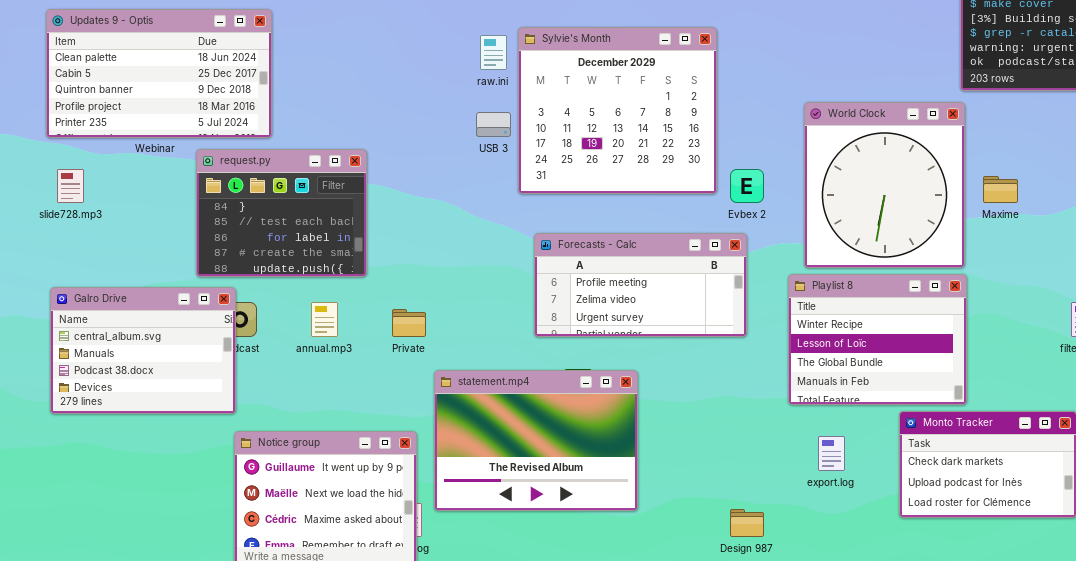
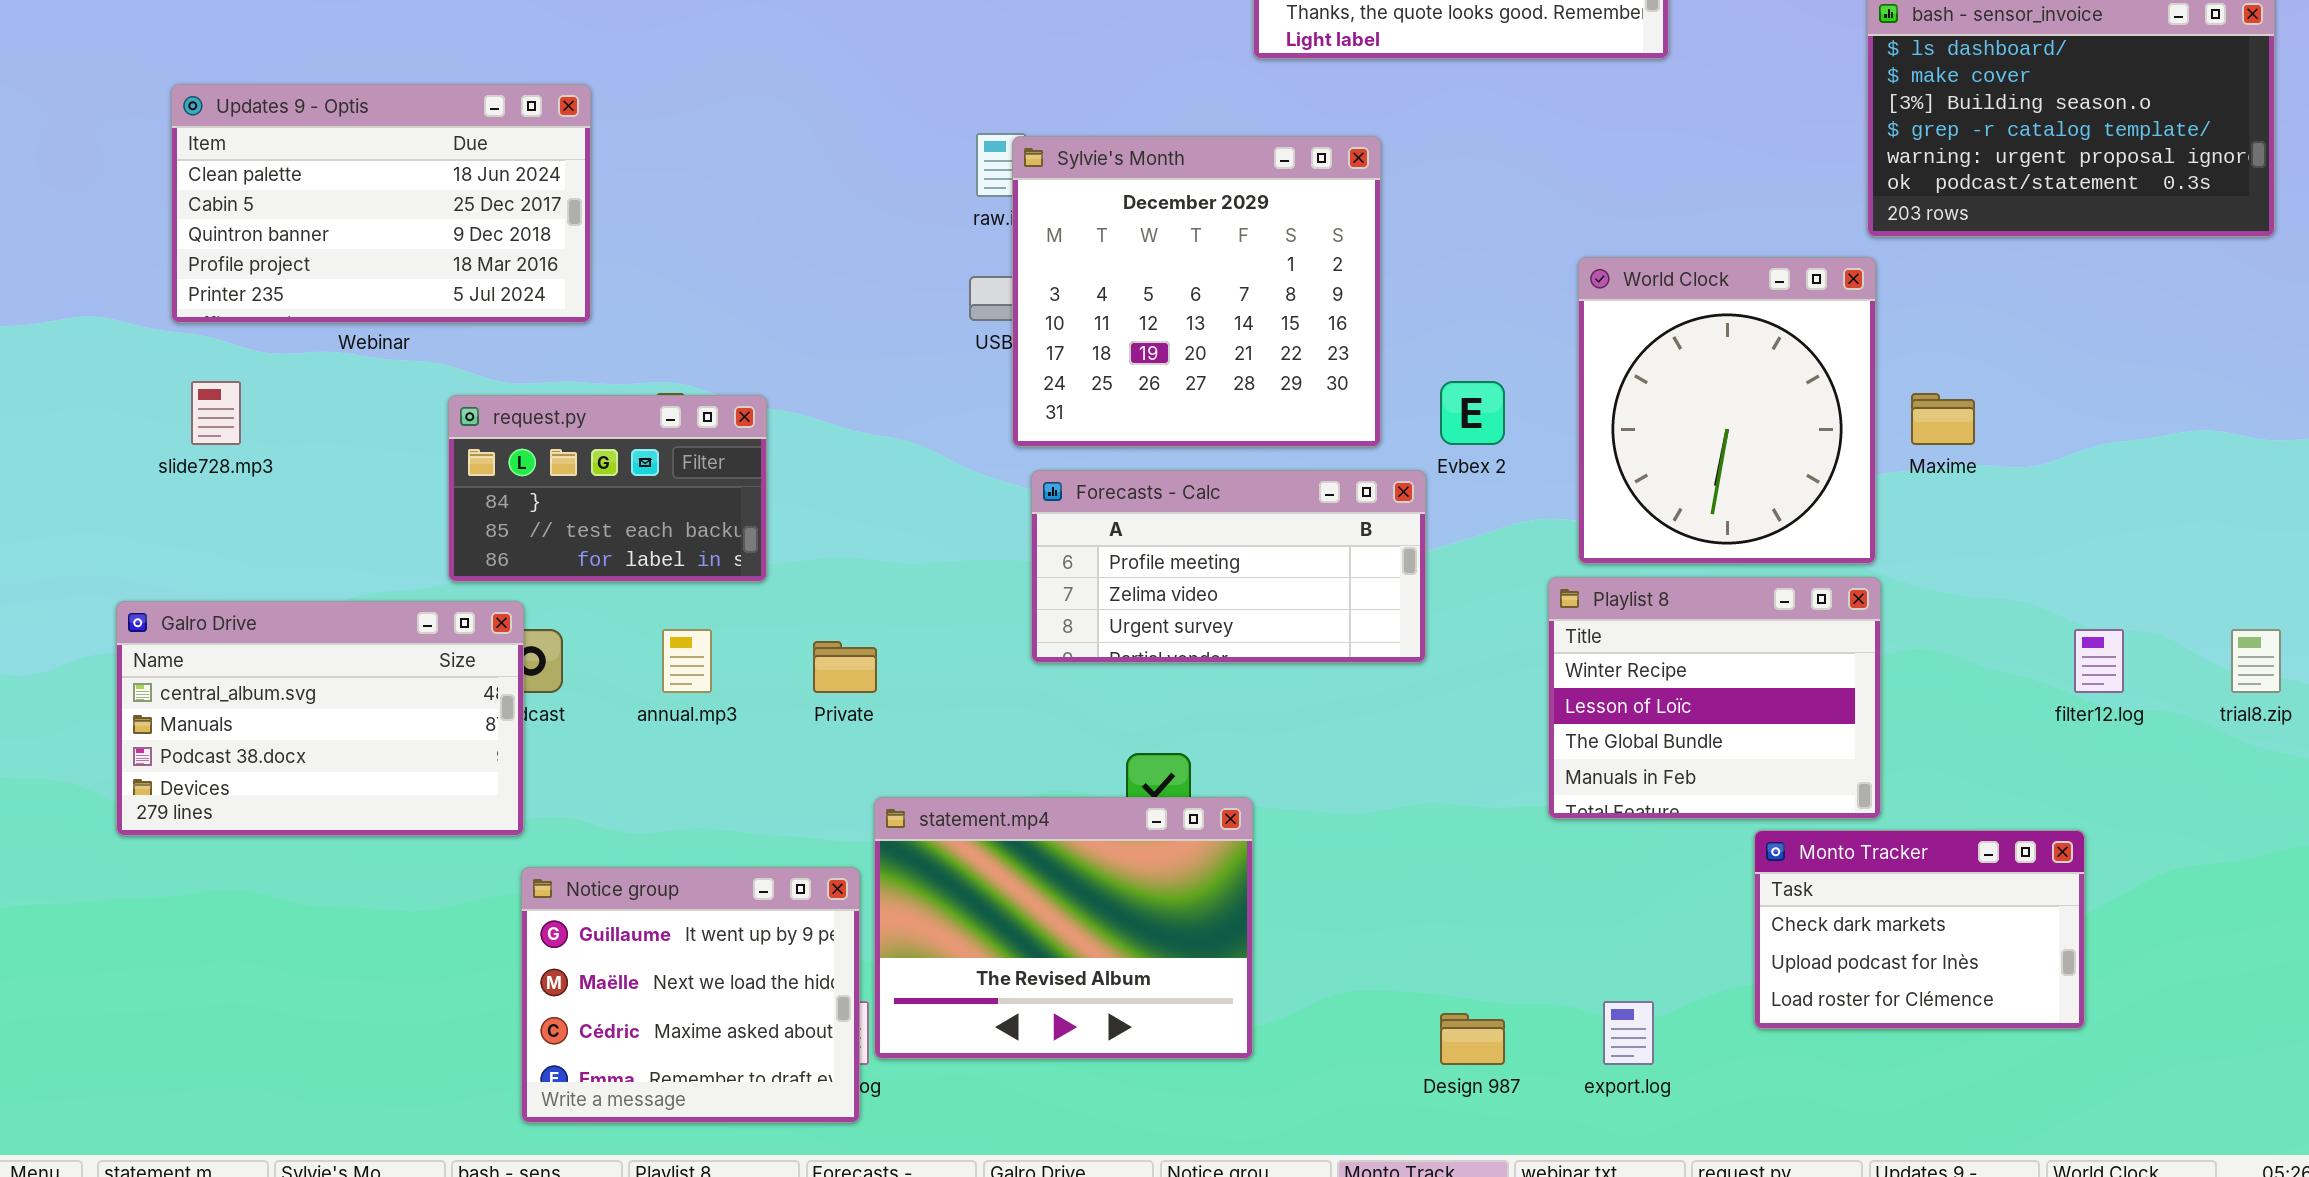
Sylvie's Month: [518,27,717,194] -> [1012,136,1381,447], moved
request.py: [196,149,367,277] -> [448,395,767,582], resized
Forecasts - Calc: [534,233,747,337] -> [1031,470,1426,663], moved
Galro Drive: [50,287,236,414] -> [116,601,524,836], resized
statement.mp4: [434,370,638,511] -> [874,797,1253,1059], moved
export.log: [818,436,845,471] -> [1603,1001,1654,1065], moved

